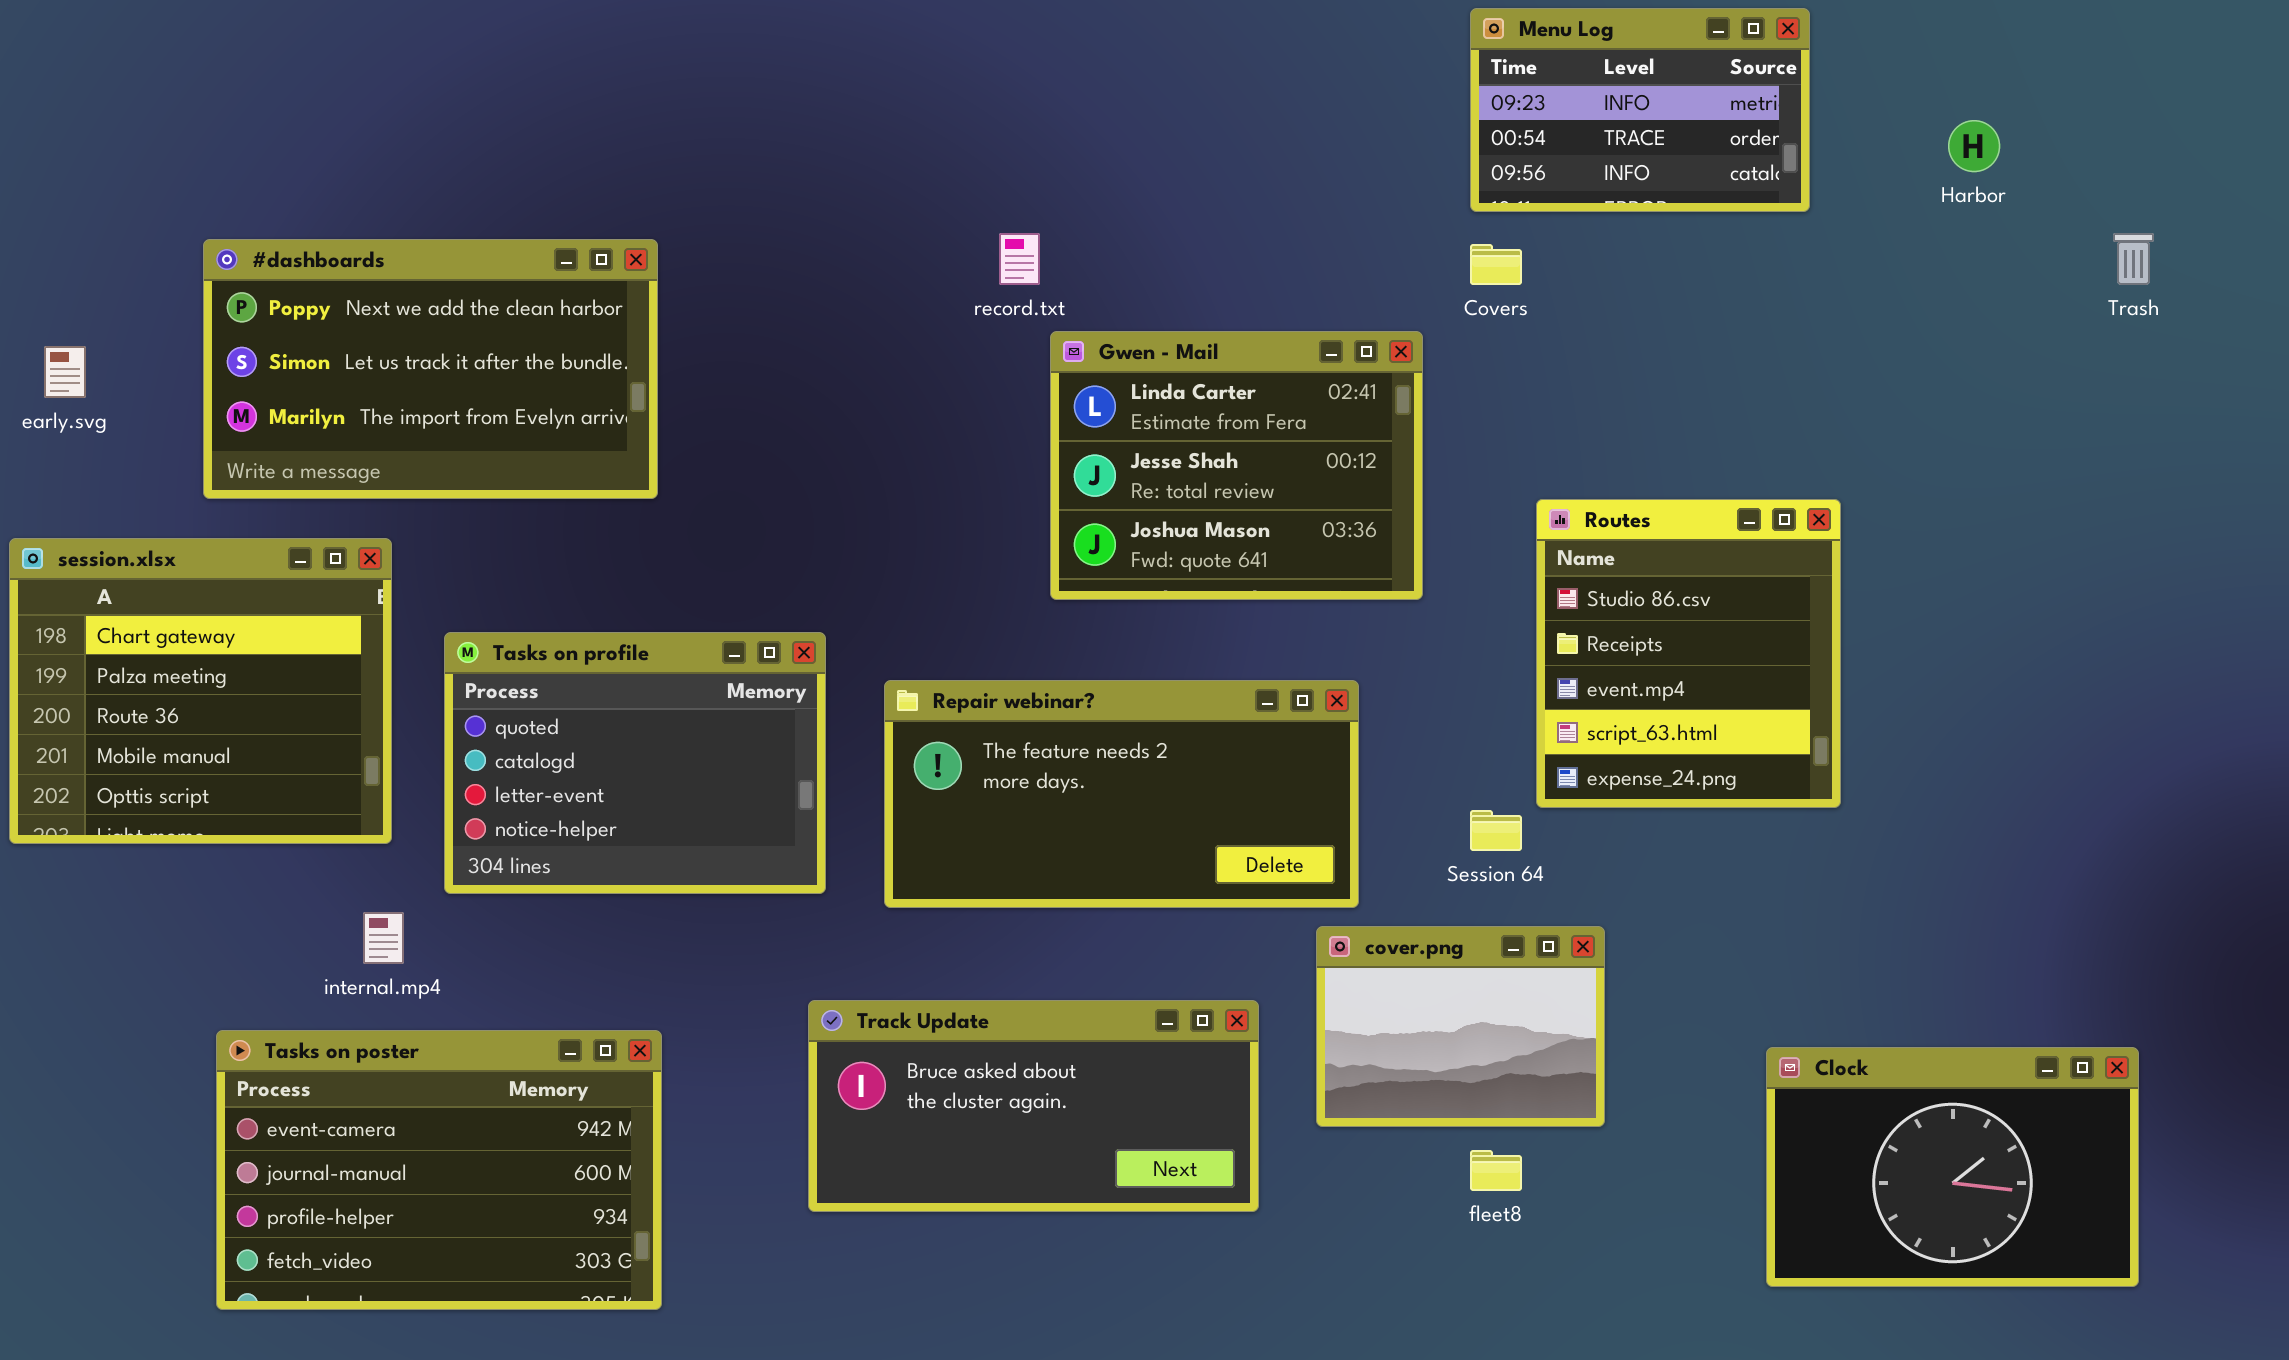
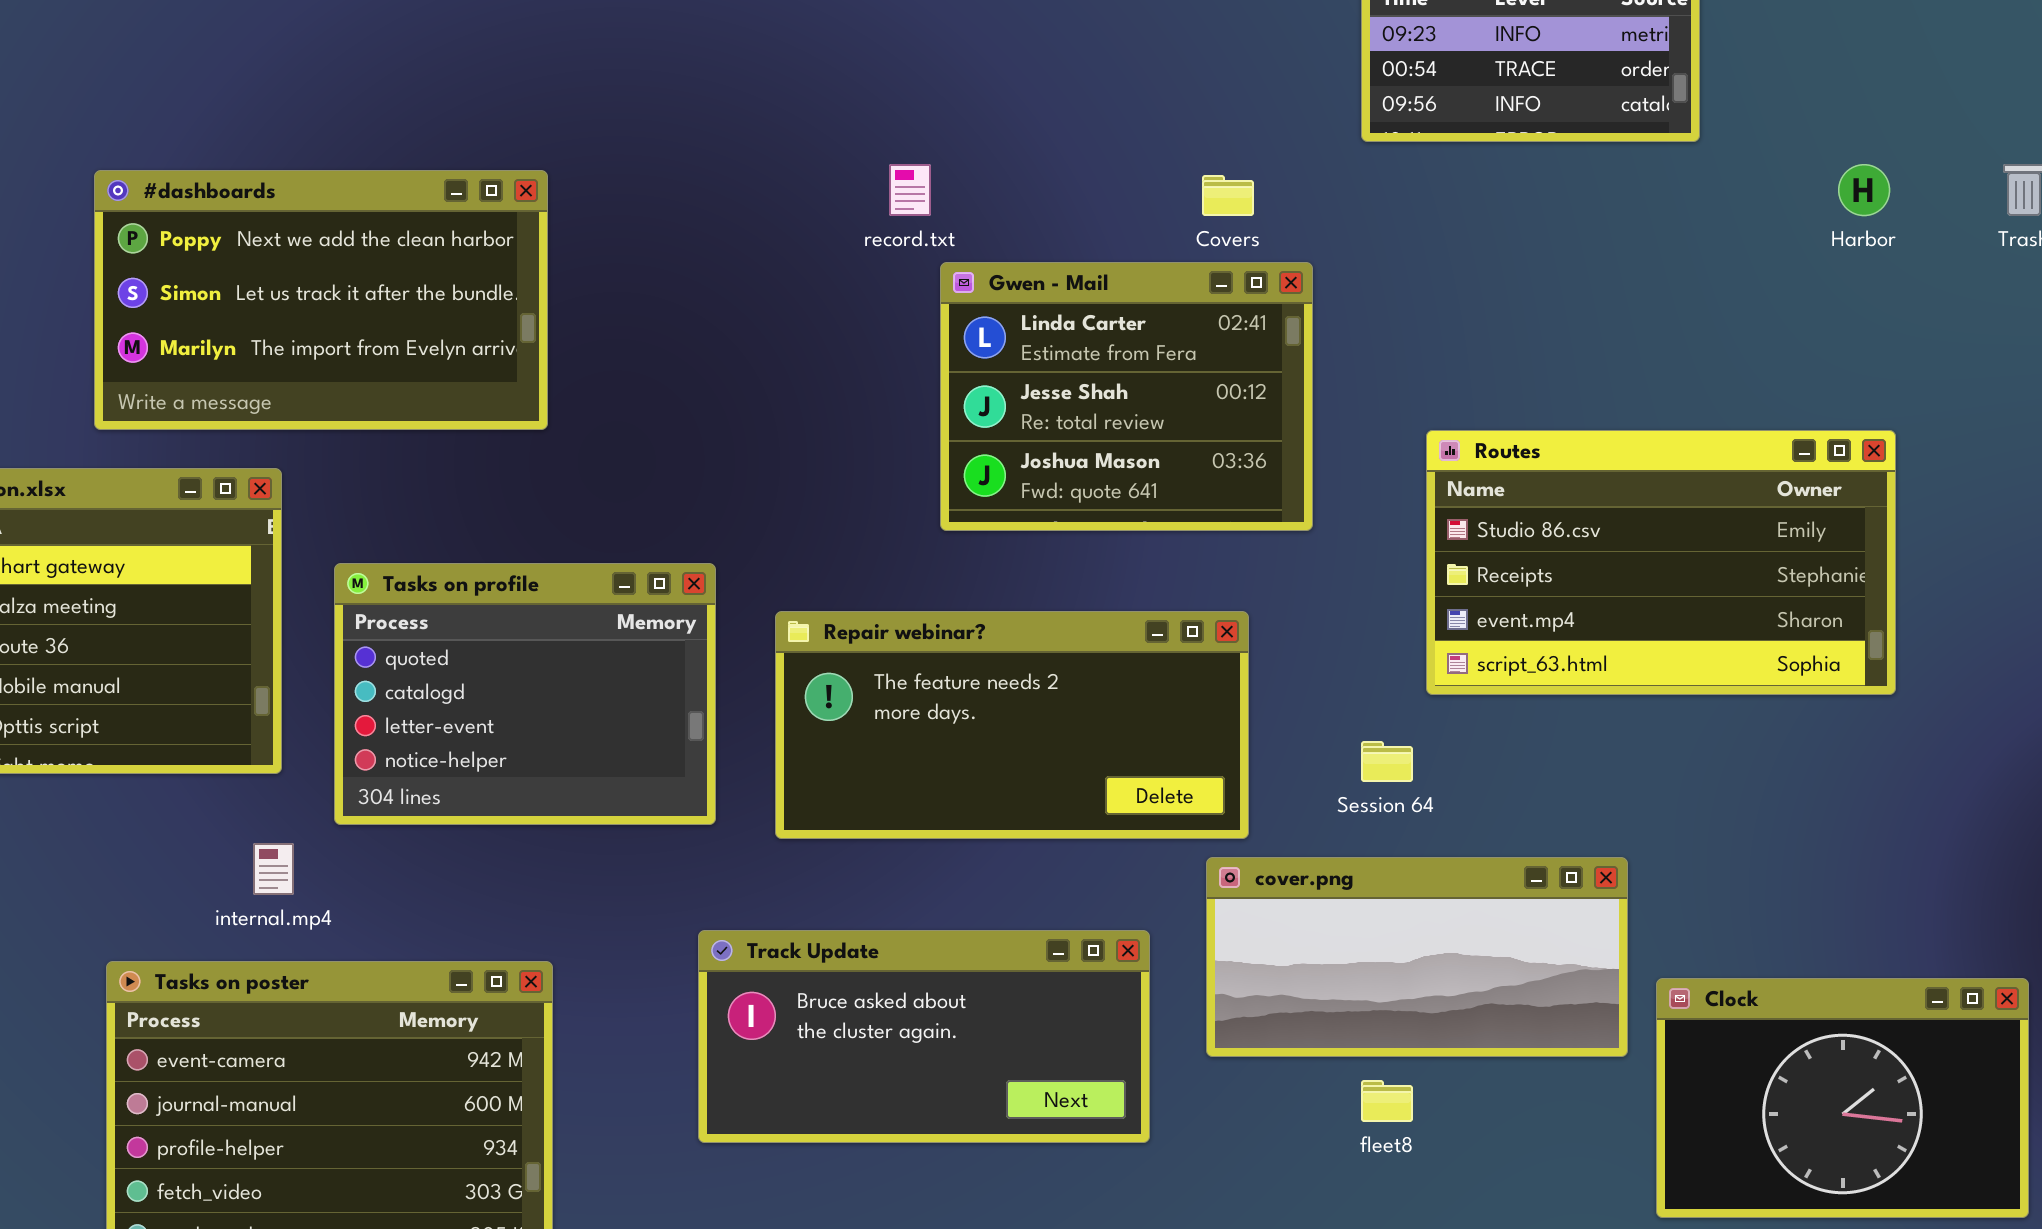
Harbor: [1948,120,2000,172] -> [1838,164,1890,216], moved
Covers: [1470,244,1522,285] -> [1202,175,1254,216], moved
Routes: [1536,499,1841,808] -> [1426,430,1896,695], resized
cover.png: [1316,926,1605,1127] -> [1206,857,1628,1057], resized

